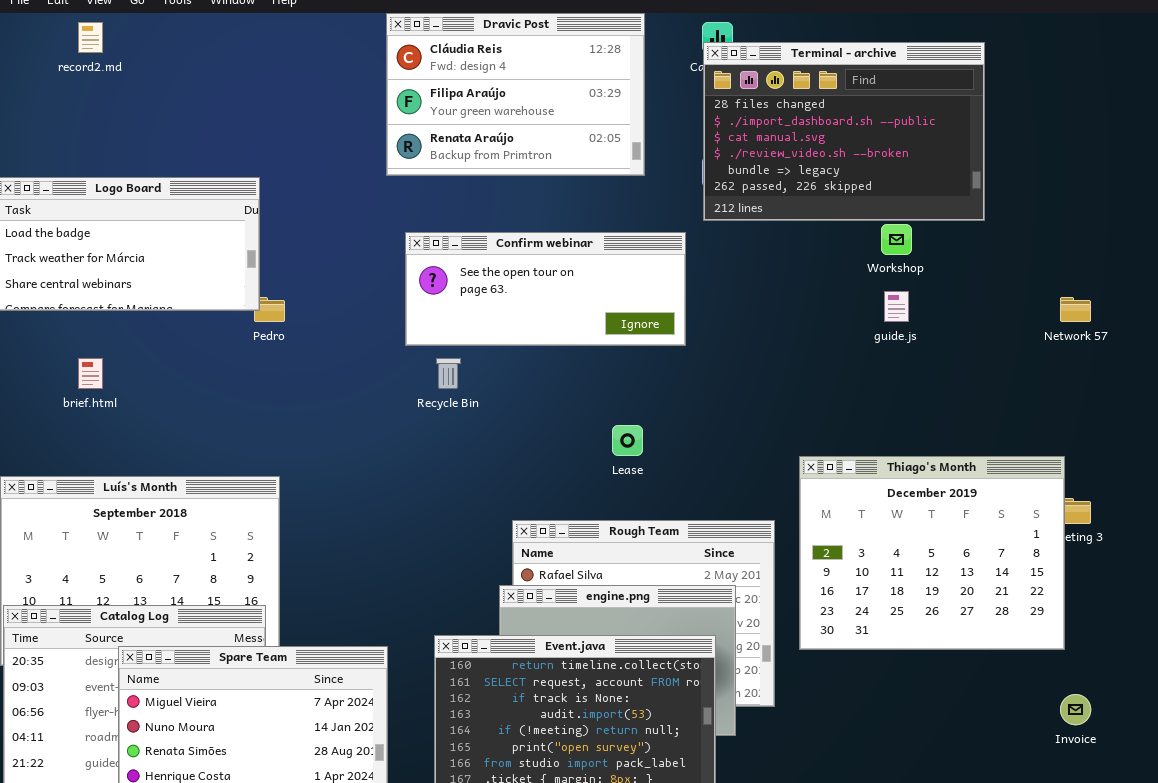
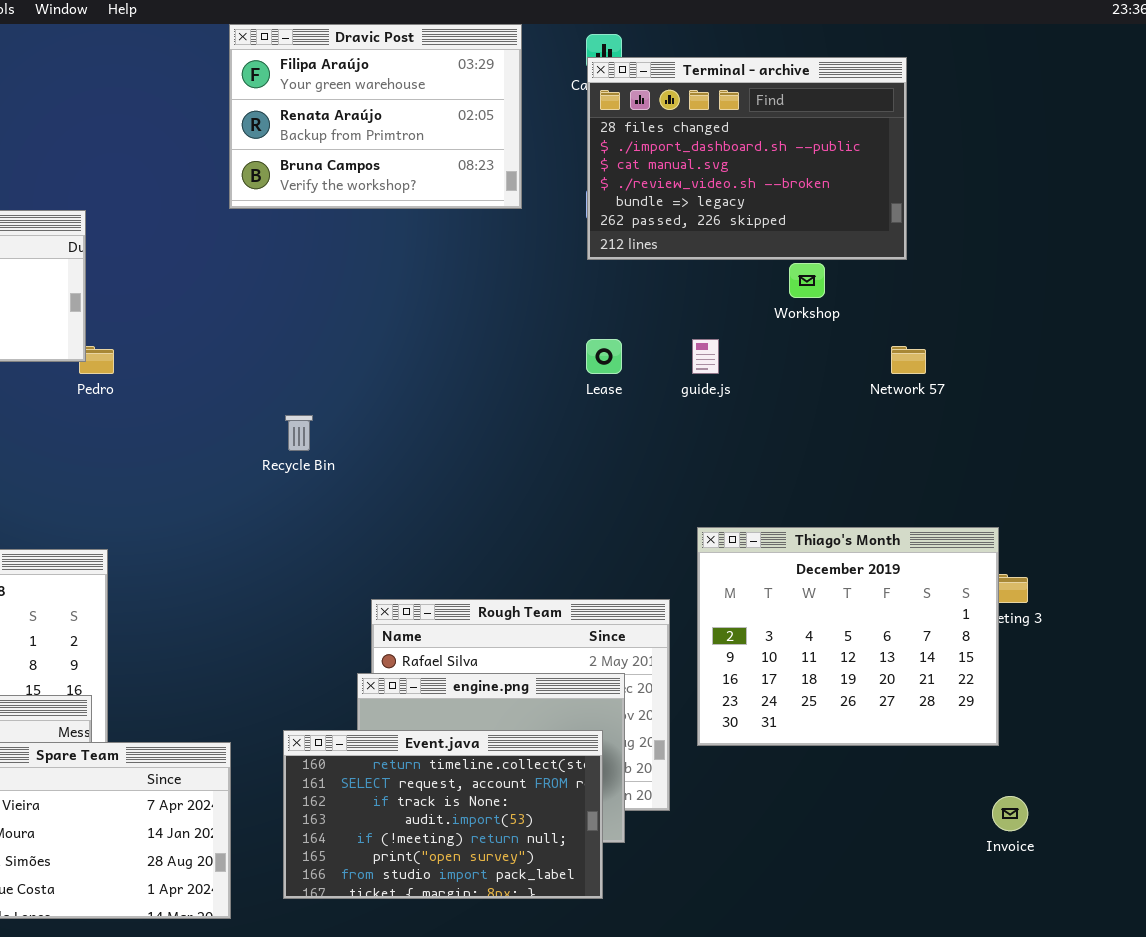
Dravic Post: [386,13,645,176] -> [229,24,522,209], scrolled down 1 row
Confirm webinar: [405,232,686,346] -> none, closed
guide.js: [884,291,909,322] -> [692,339,719,374], moved
Network 57: [1060,297,1091,322] -> [891,346,926,374], moved
Lease: [612,425,643,456] -> [586,339,622,374], moved

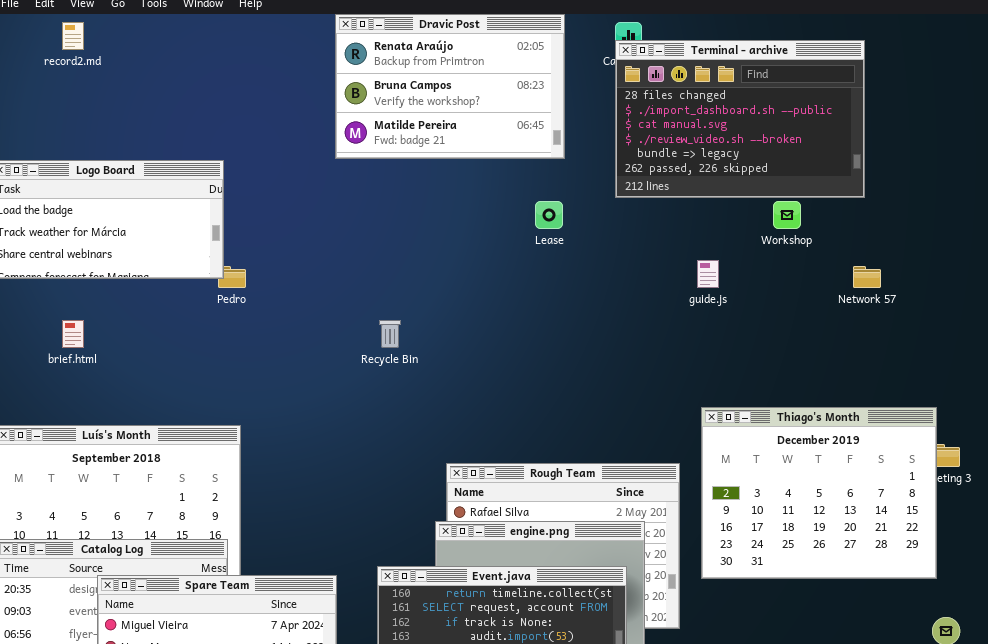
Dravic Post: [229,24,522,209] -> [335,14,565,159], scrolled down 1 row
Lease: [586,339,622,374] -> [535,201,563,229], moved

